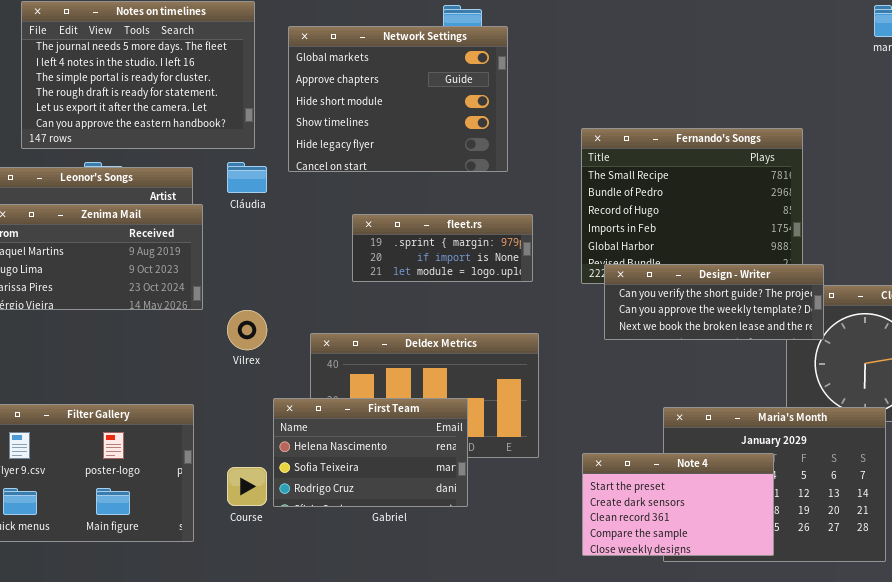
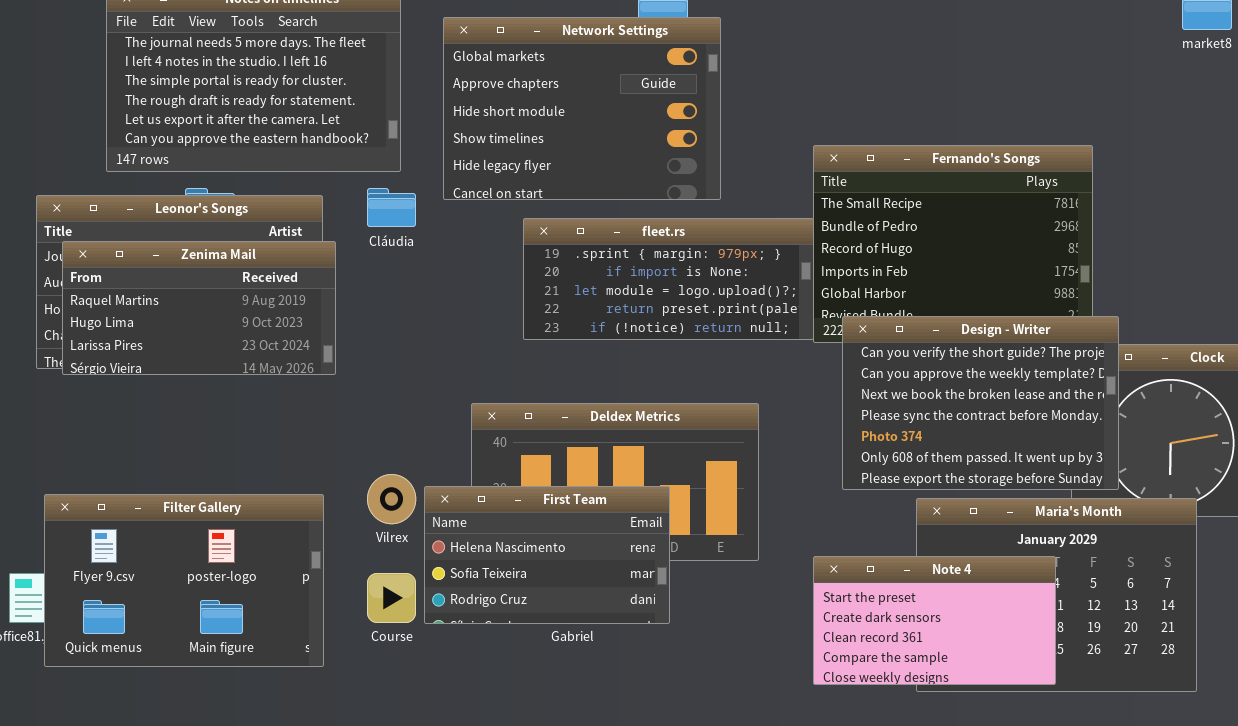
fleet.rs: [352,214,533,282] -> [523,218,814,340], resized
Design - Writer: [604,264,824,340] -> [842,316,1119,490], resized
Vilrex: [227,310,267,350] -> [367,474,416,524], moved

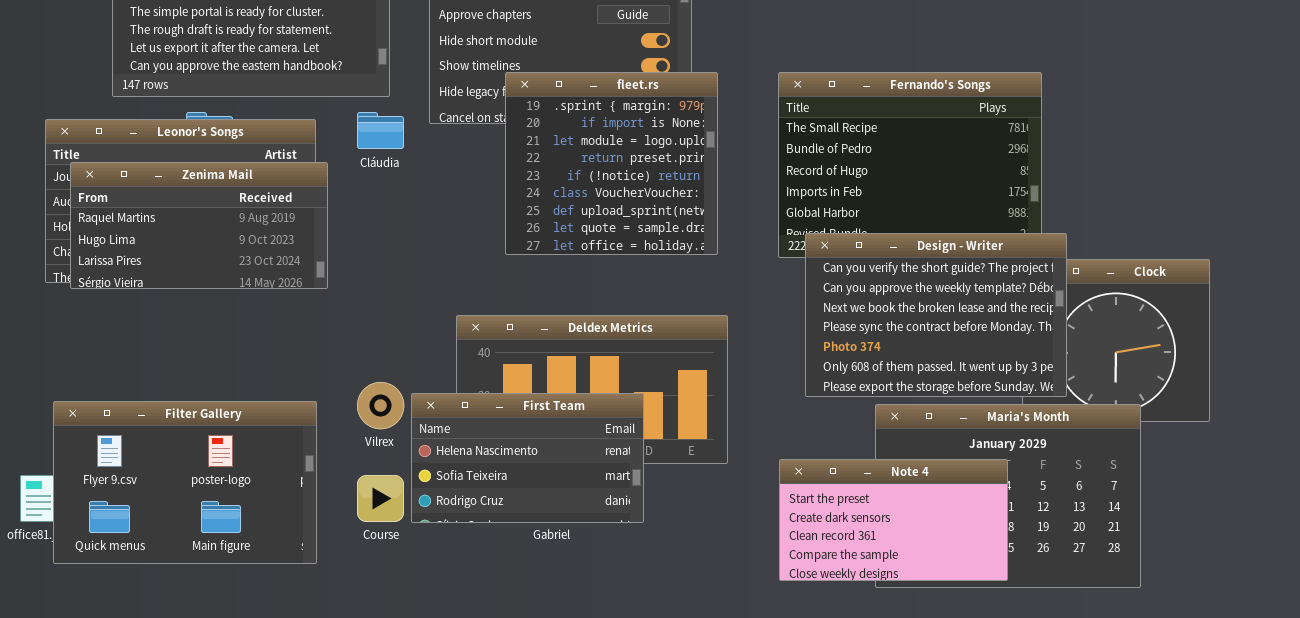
fleet.rs: [523,218,814,340] -> [505,72,718,255], resized

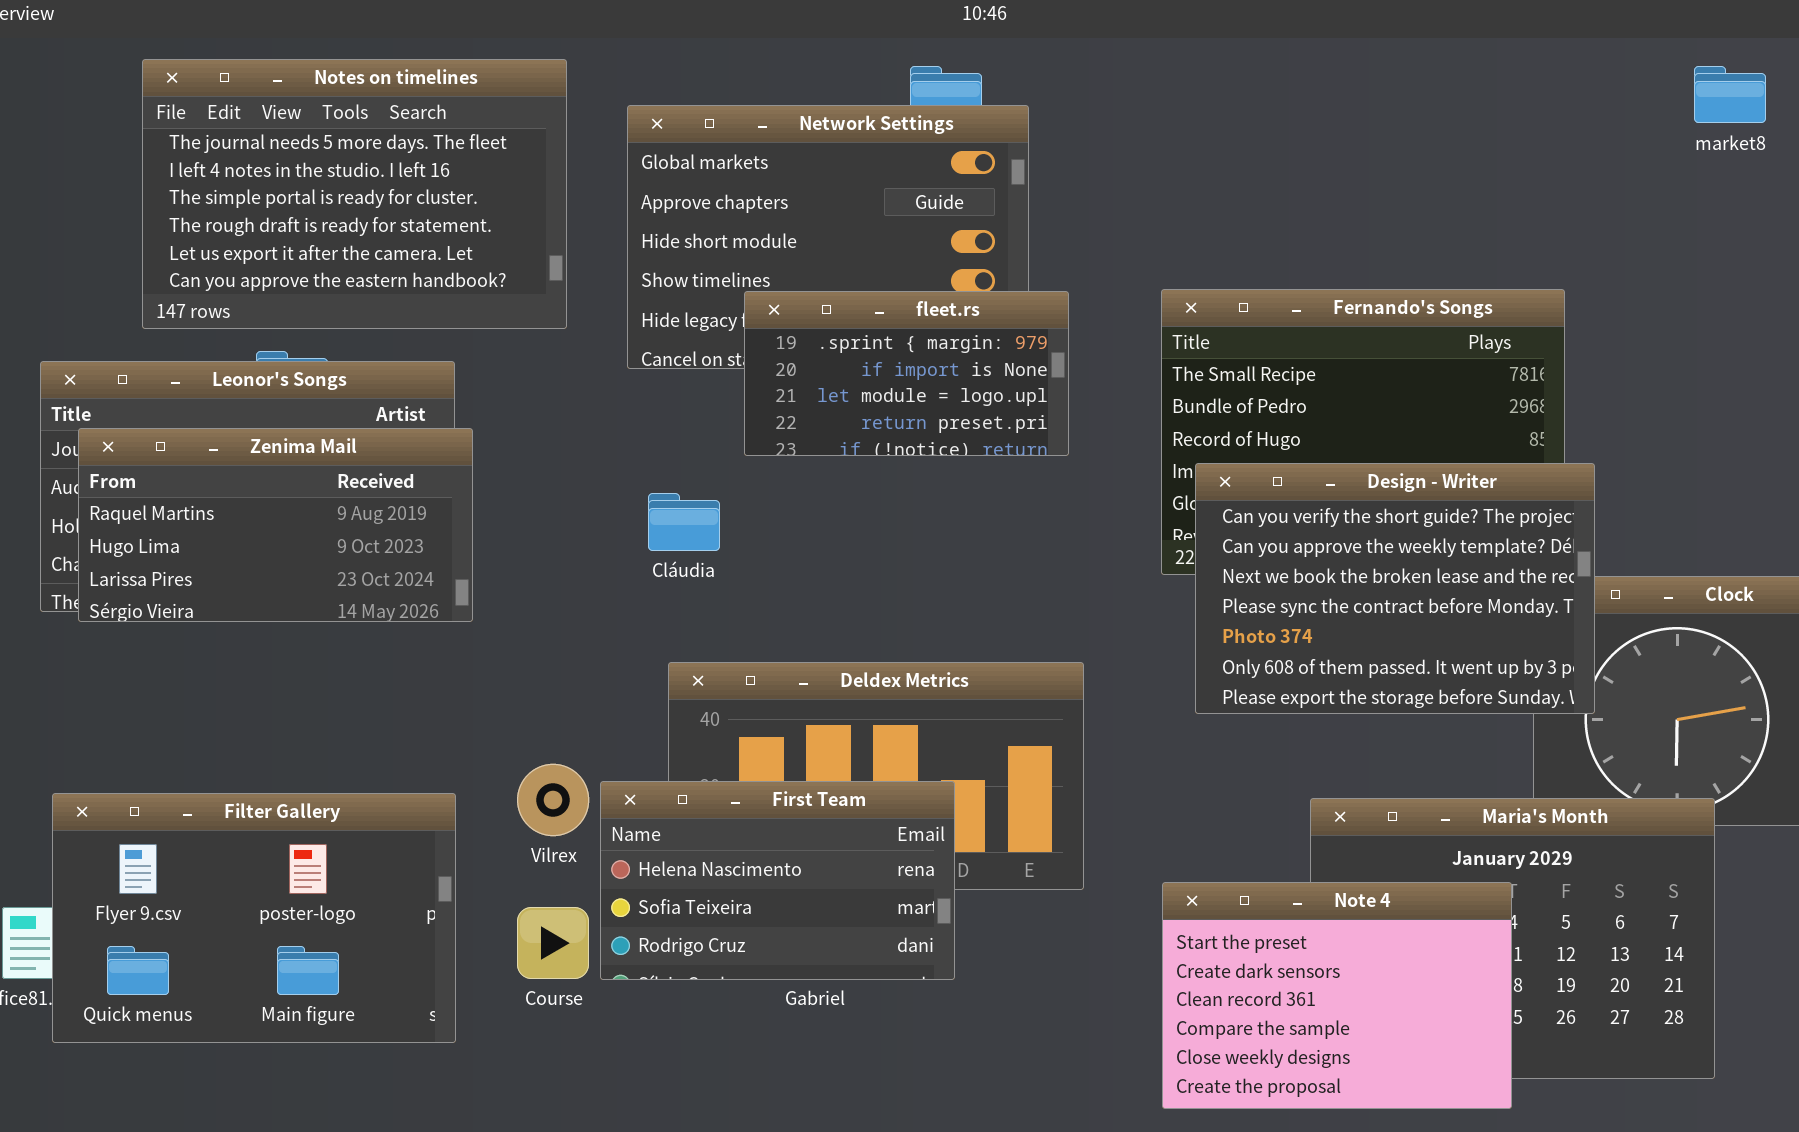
fleet.rs: [505,72,718,255] -> [744,291,1069,456], resized
Cláudia: [357,112,404,149] -> [648,493,720,551], moved
Design - Writer: [805,233,1067,397] -> [1195,463,1595,714], moved
Note 4: [779,459,1008,581] -> [1162,882,1512,1109], resized

